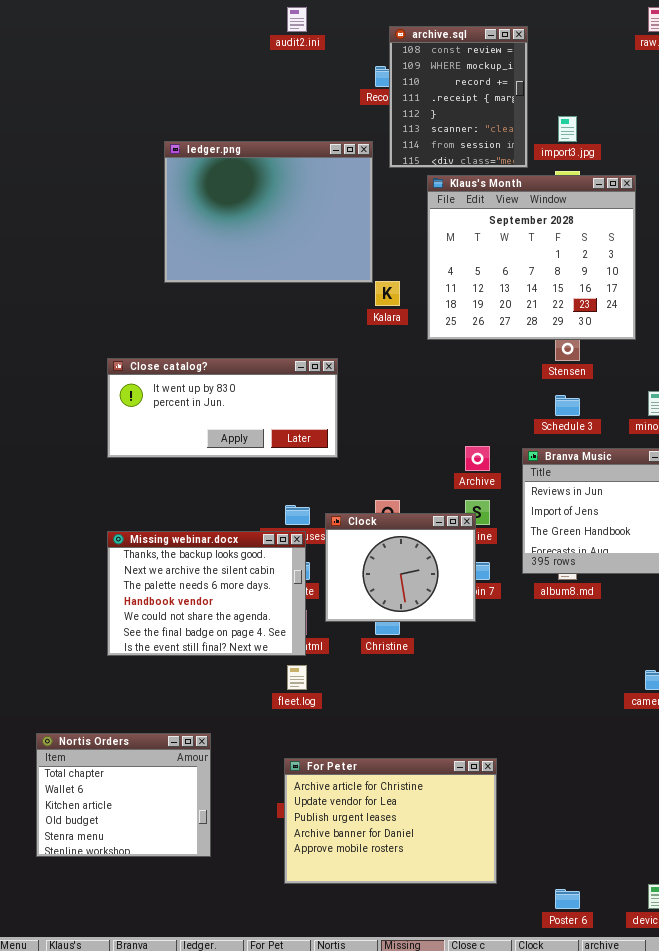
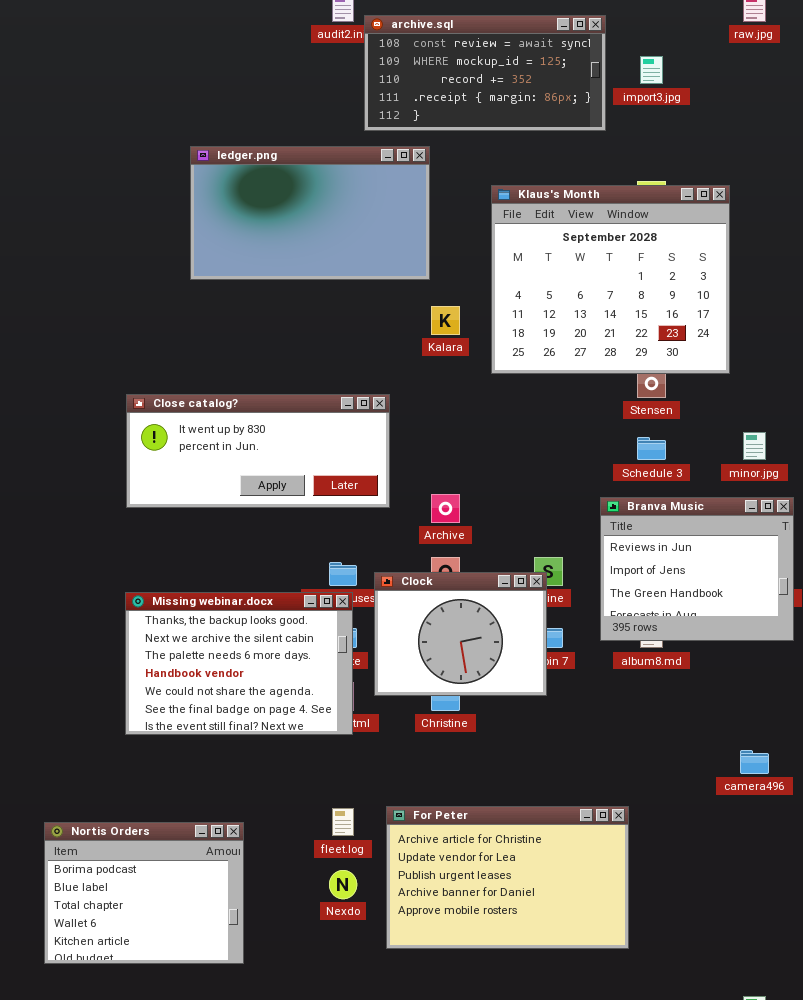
archive.sql: [389,26,528,168] -> [364,15,606,131], resized
import3.jpg: [558,116,577,142] -> [640,56,663,84], moved
ledger.png: [164,141,373,283] -> [190,146,430,280], resized
Archive: [465,446,490,471] -> [431,494,460,523], moved
fleet.log: [287,665,307,690] -> [332,808,354,836], moved
Nortis Orders: [36,733,211,857] -> [44,822,244,964], scrolled up 2 rows
For Peter: [284,758,497,884] -> [386,806,629,949], moved

